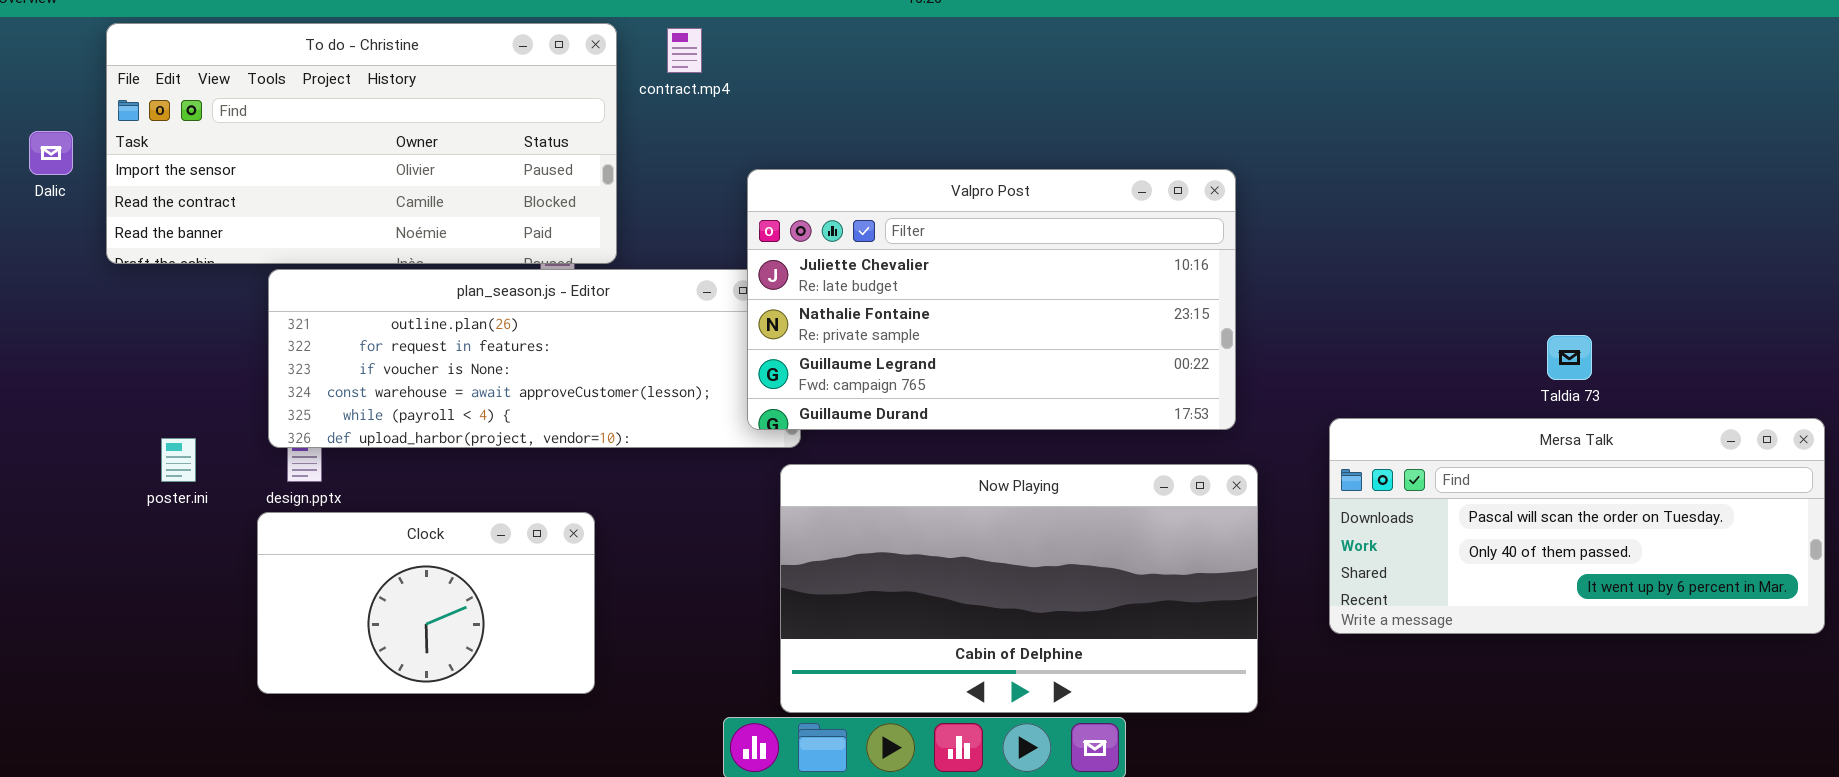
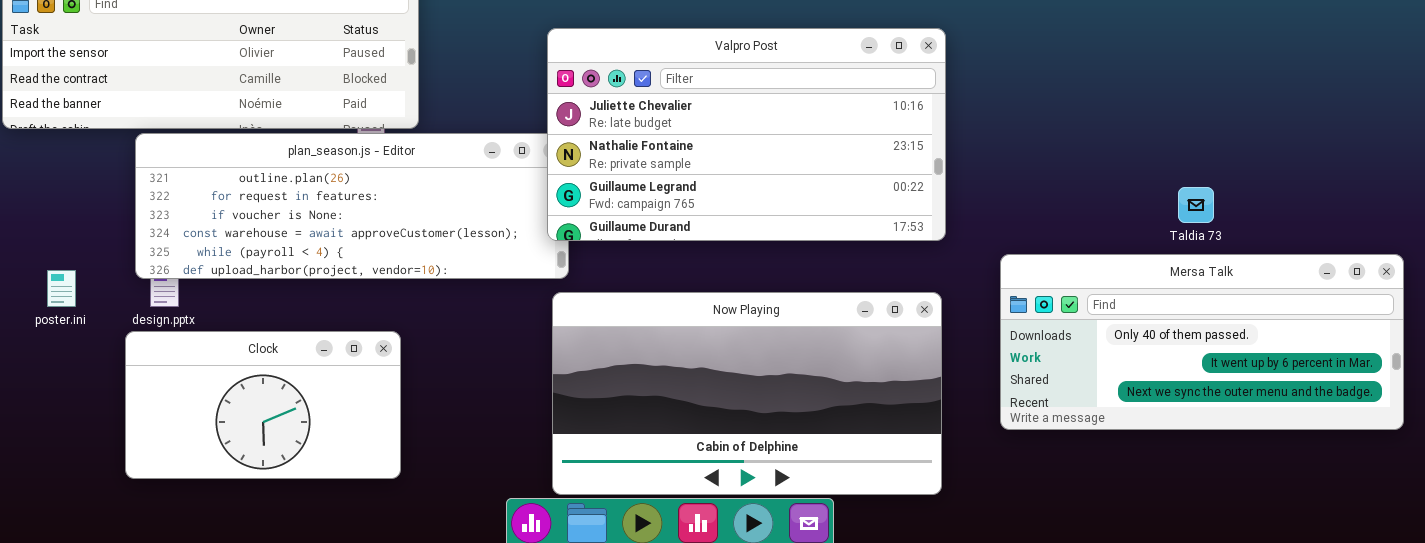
Valpro Post: [747,169,1236,430] -> [547,28,946,241], moved
Mersa Talk: [1329,418,1825,634] -> [1000,254,1404,430], scrolled down 1 row

